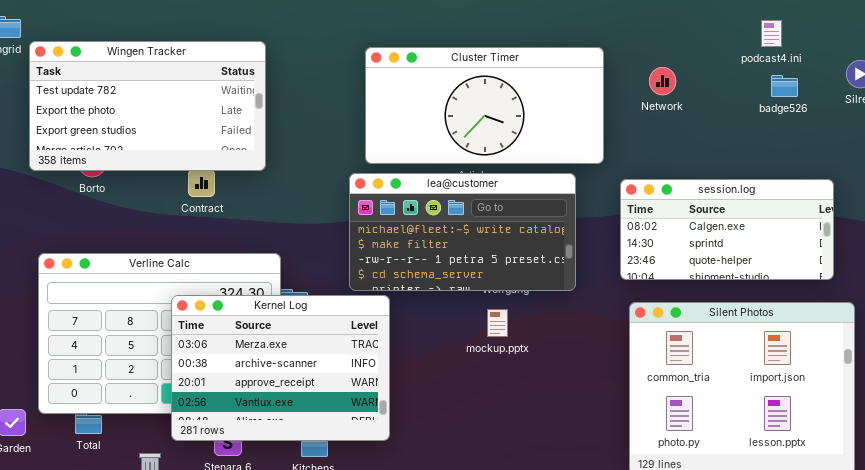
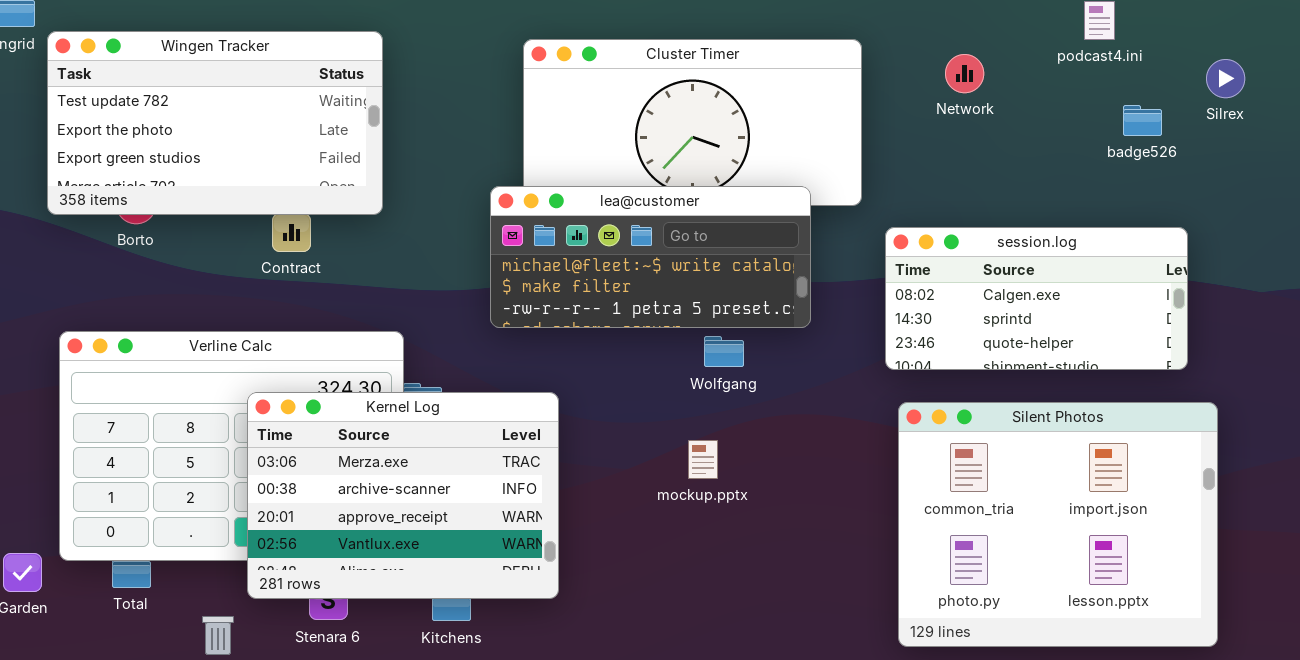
Network: [649,67,676,95] -> [945,54,984,93], moved
badge526: [771,75,798,97] -> [1123,105,1162,136], moved
lea@customer: [349,173,576,291] -> [490,186,811,328], moved, resized
mockup.pptx: [487,309,508,337] -> [688,440,718,479], moved

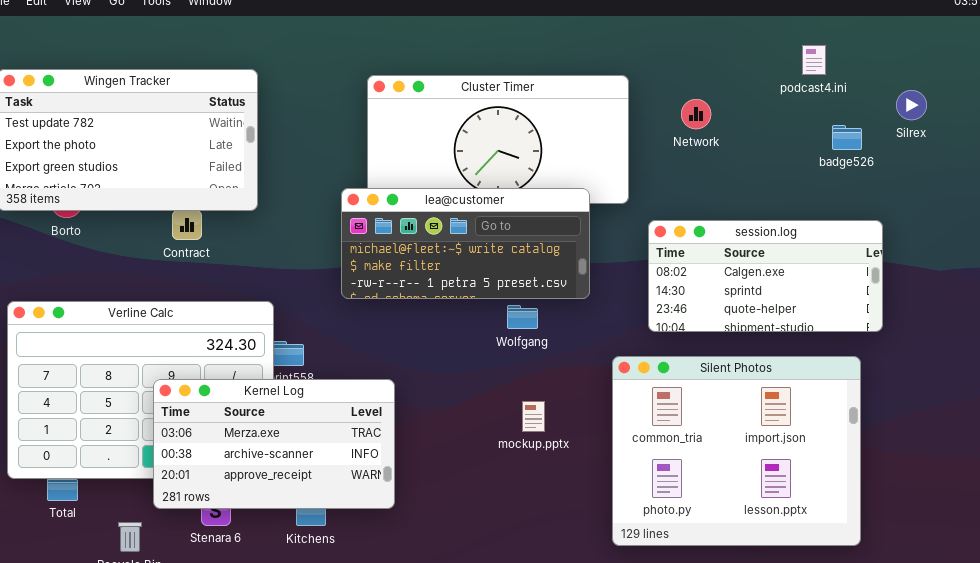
Network: [945,54,984,93] -> [681,99,711,129], moved
Kernel Log: [247,392,559,599] -> [153,379,395,509], resized
Silent Photos: [898,402,1218,647] -> [612,356,861,546], moved
mockup.pptx: [688,440,718,479] -> [522,401,545,432], moved

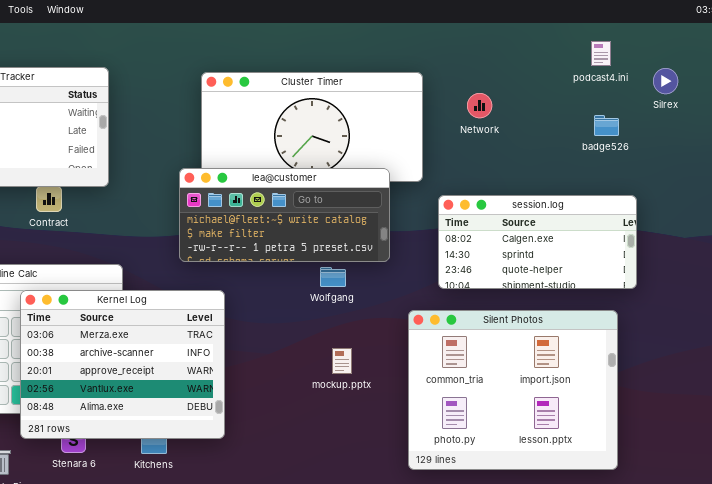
podcast4.ini: [802,45,826,75] -> [591,41,611,66], moved
Silrex: [896,90,927,120] -> [653,68,678,94], moved
Kernel Log: [153,379,395,509] -> [20,290,225,439], resized

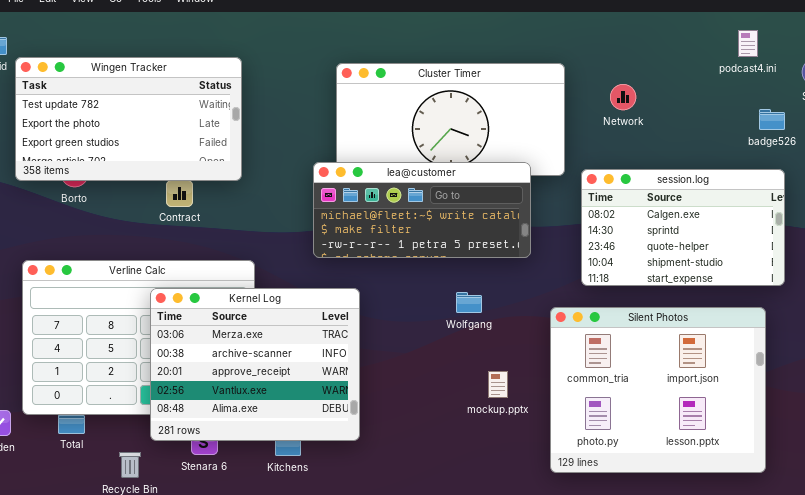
badge526: [594,115,619,136] -> [759,109,785,130], moved
session.log: [438,195,637,289] -> [581,169,785,286], resized
Wolfgang: [320,267,346,287] -> [456,292,482,313], moved
mockup.pptx: [332,348,352,374] -> [488,371,508,398], moved

